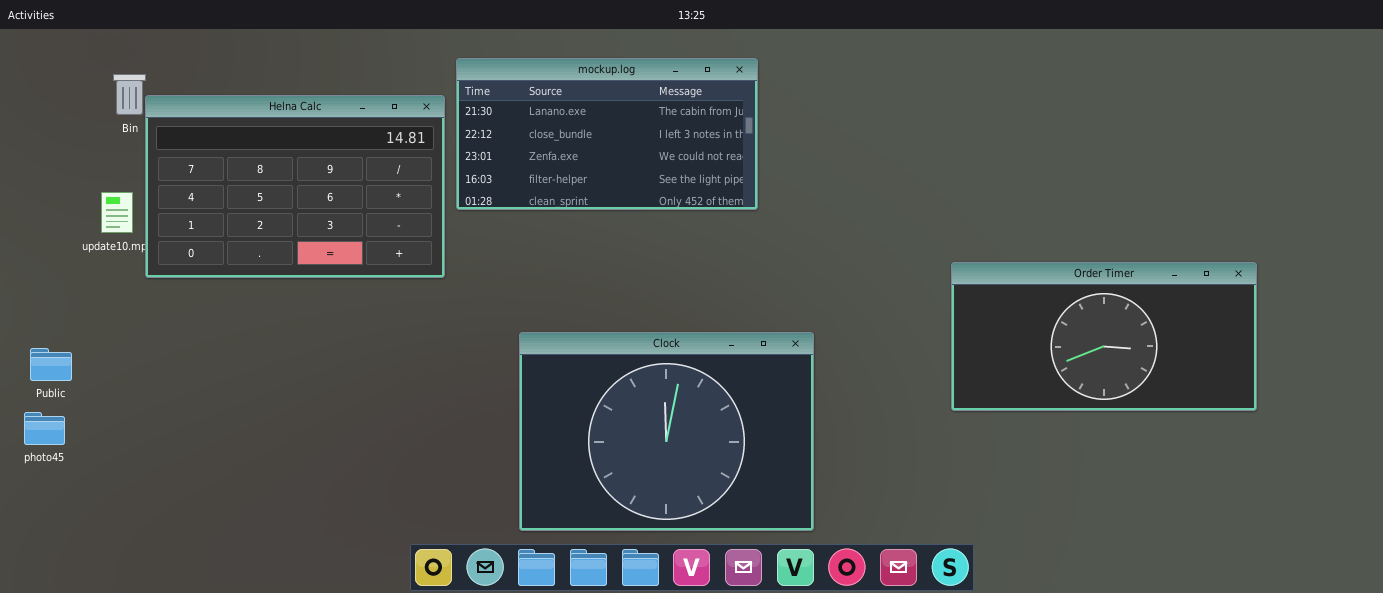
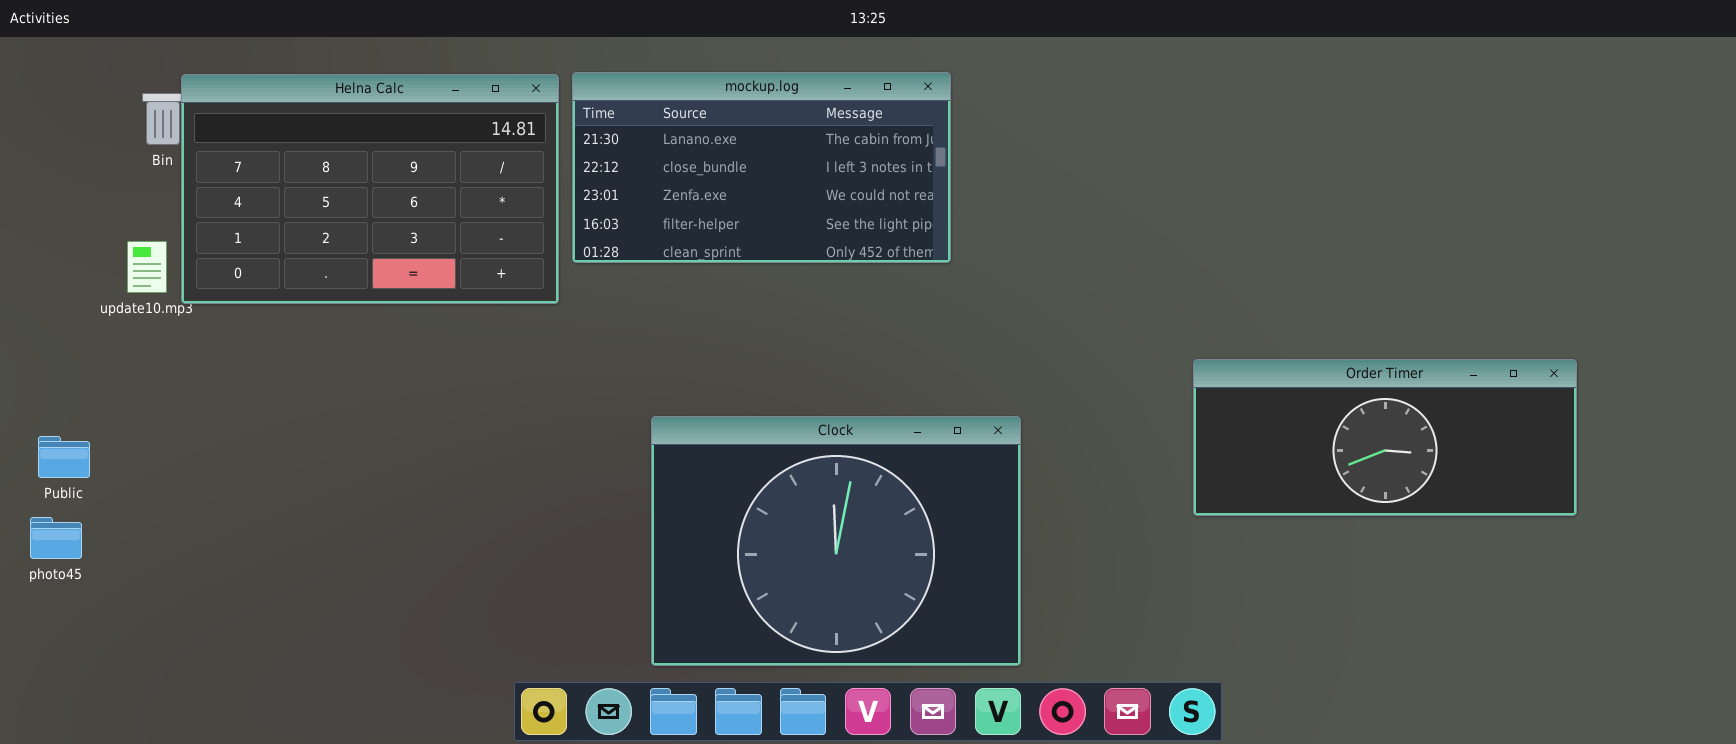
Helna Calc: [145,95,445,278] -> [181,74,559,304], moved
Order Timer: [951,262,1257,411] -> [1193,359,1577,516], resized

